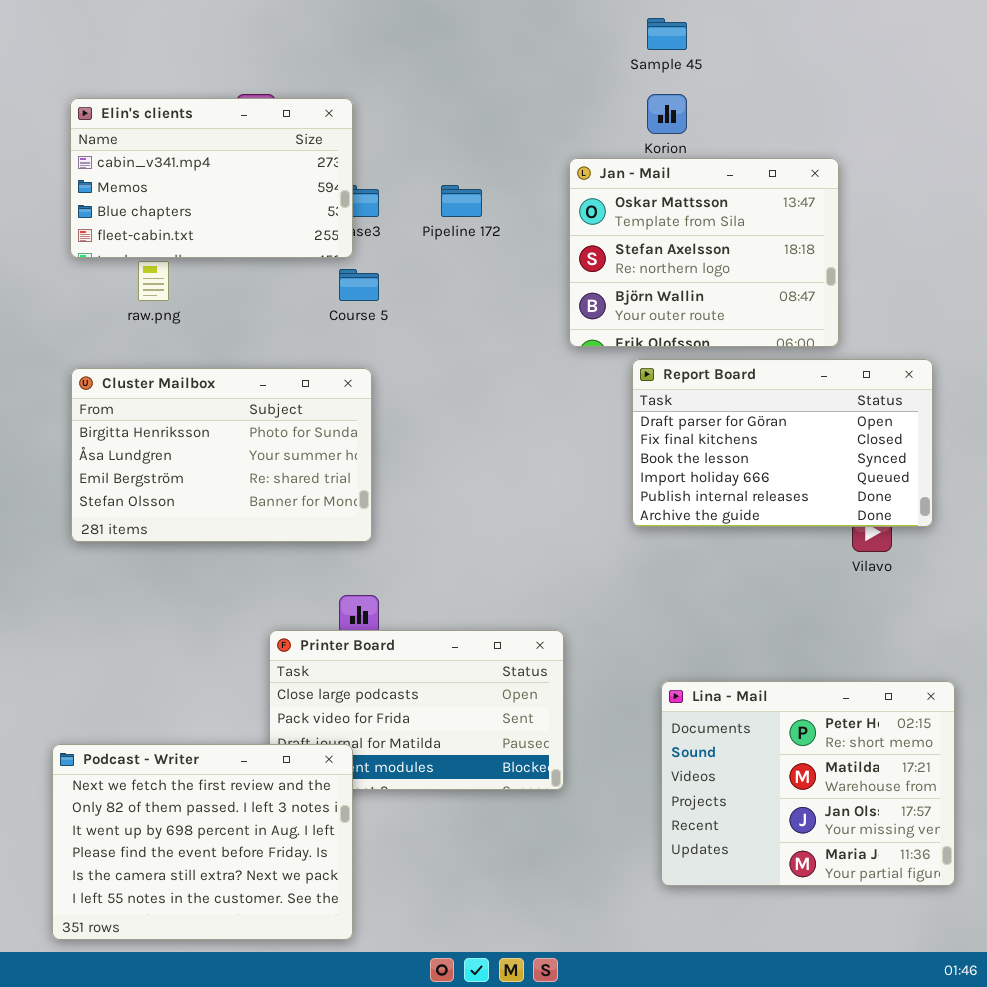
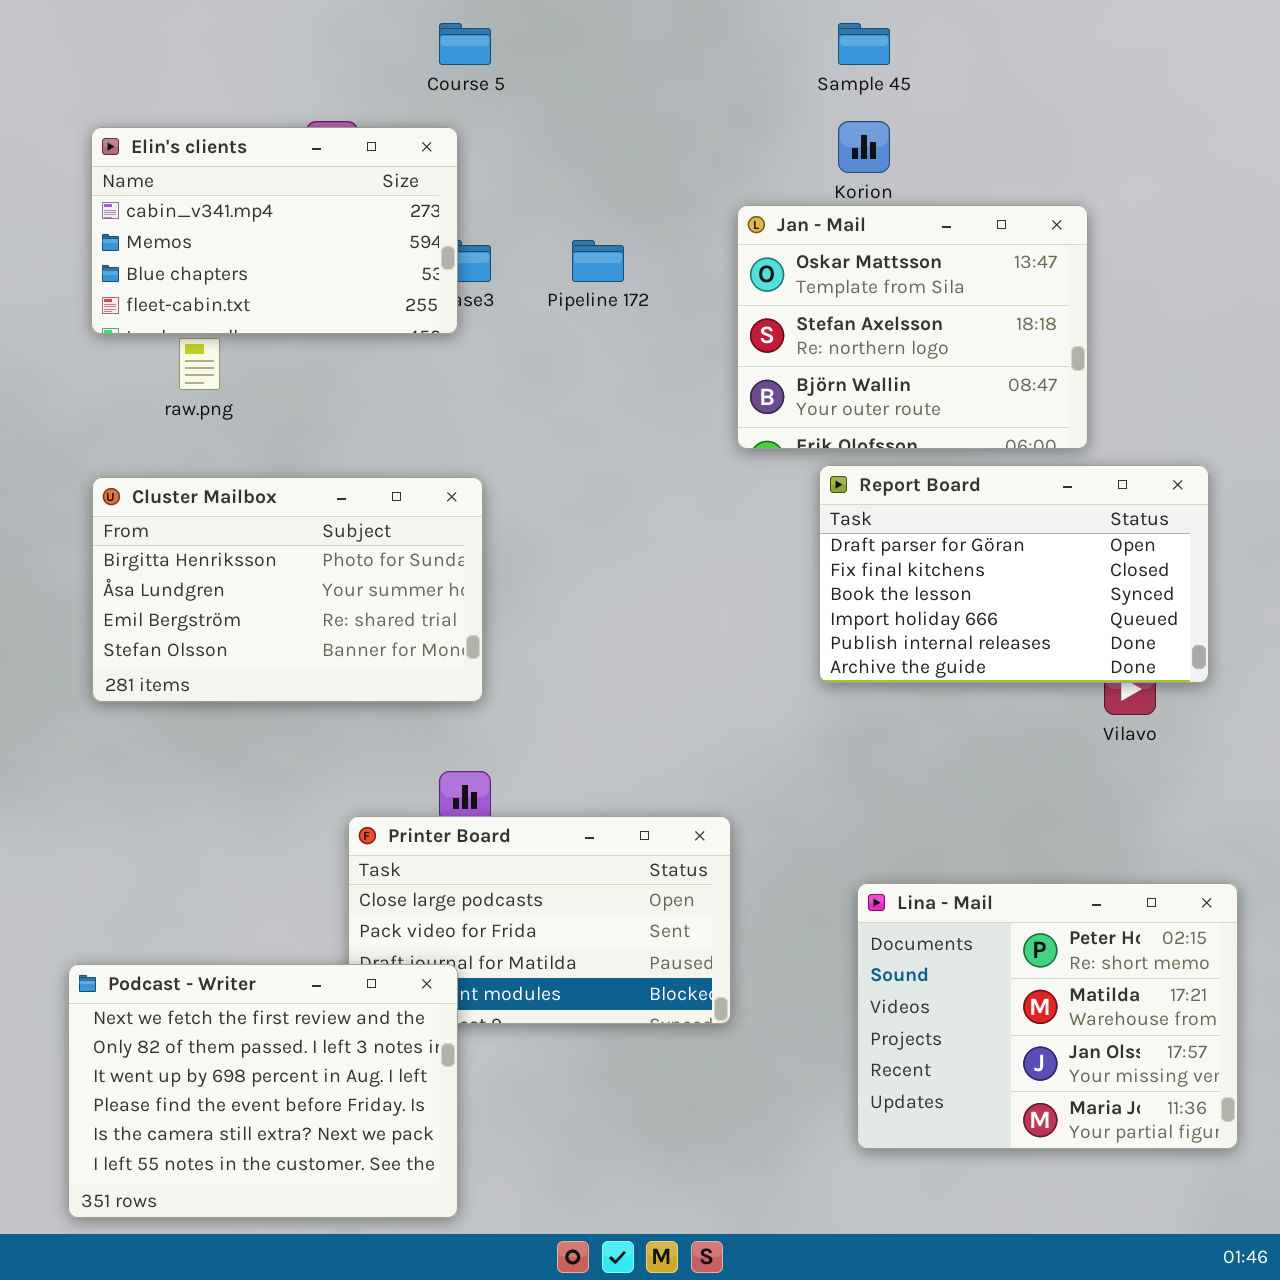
Course 5: [339,269,379,301] -> [439,23,491,65], moved

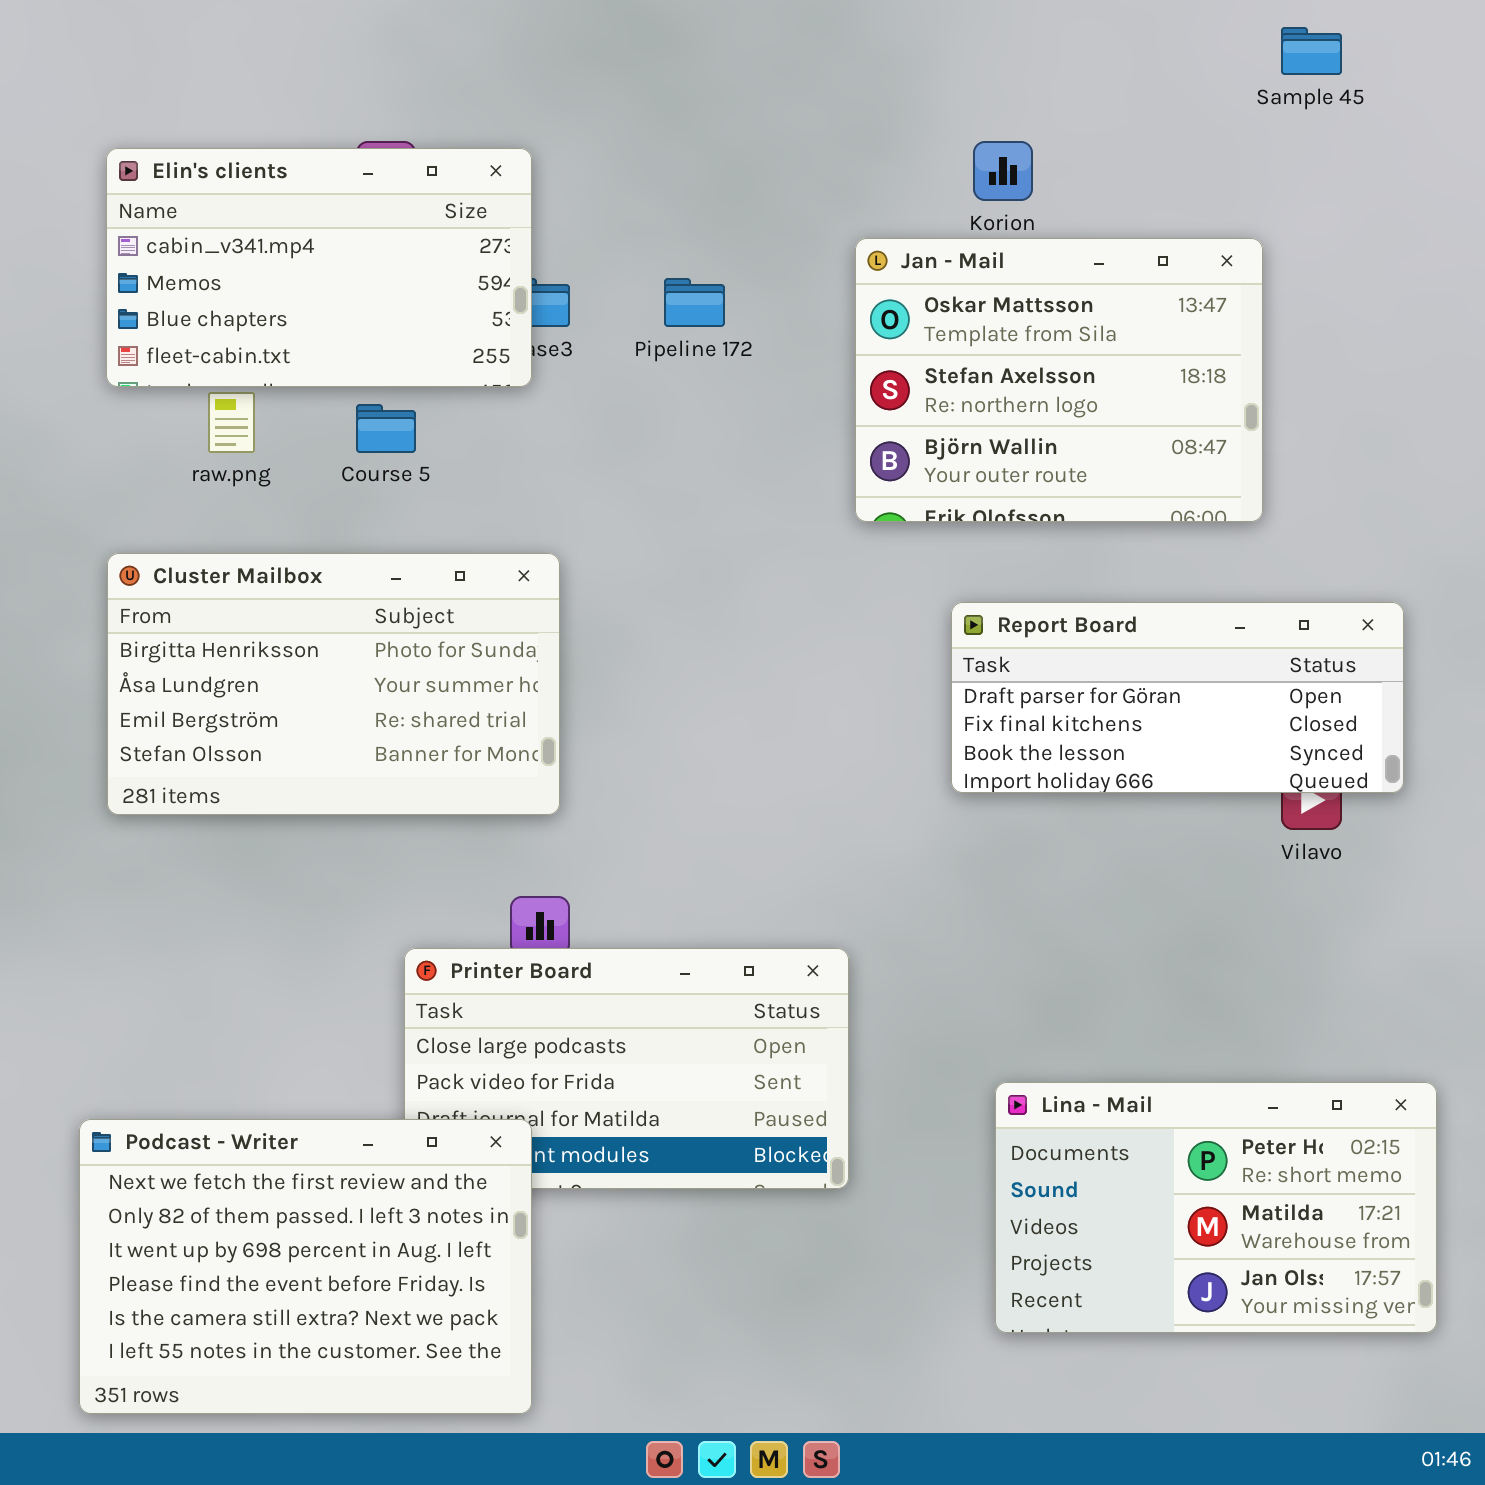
Course 5: [439,23,491,65] -> [356,404,416,453], moved
Sample 45: [838,23,890,65] -> [1281,27,1342,75], moved
Report Board: [819,465,1209,683] -> [951,602,1404,793], resized
Lina - Mail: [857,883,1238,1149] -> [995,1082,1437,1333], resized

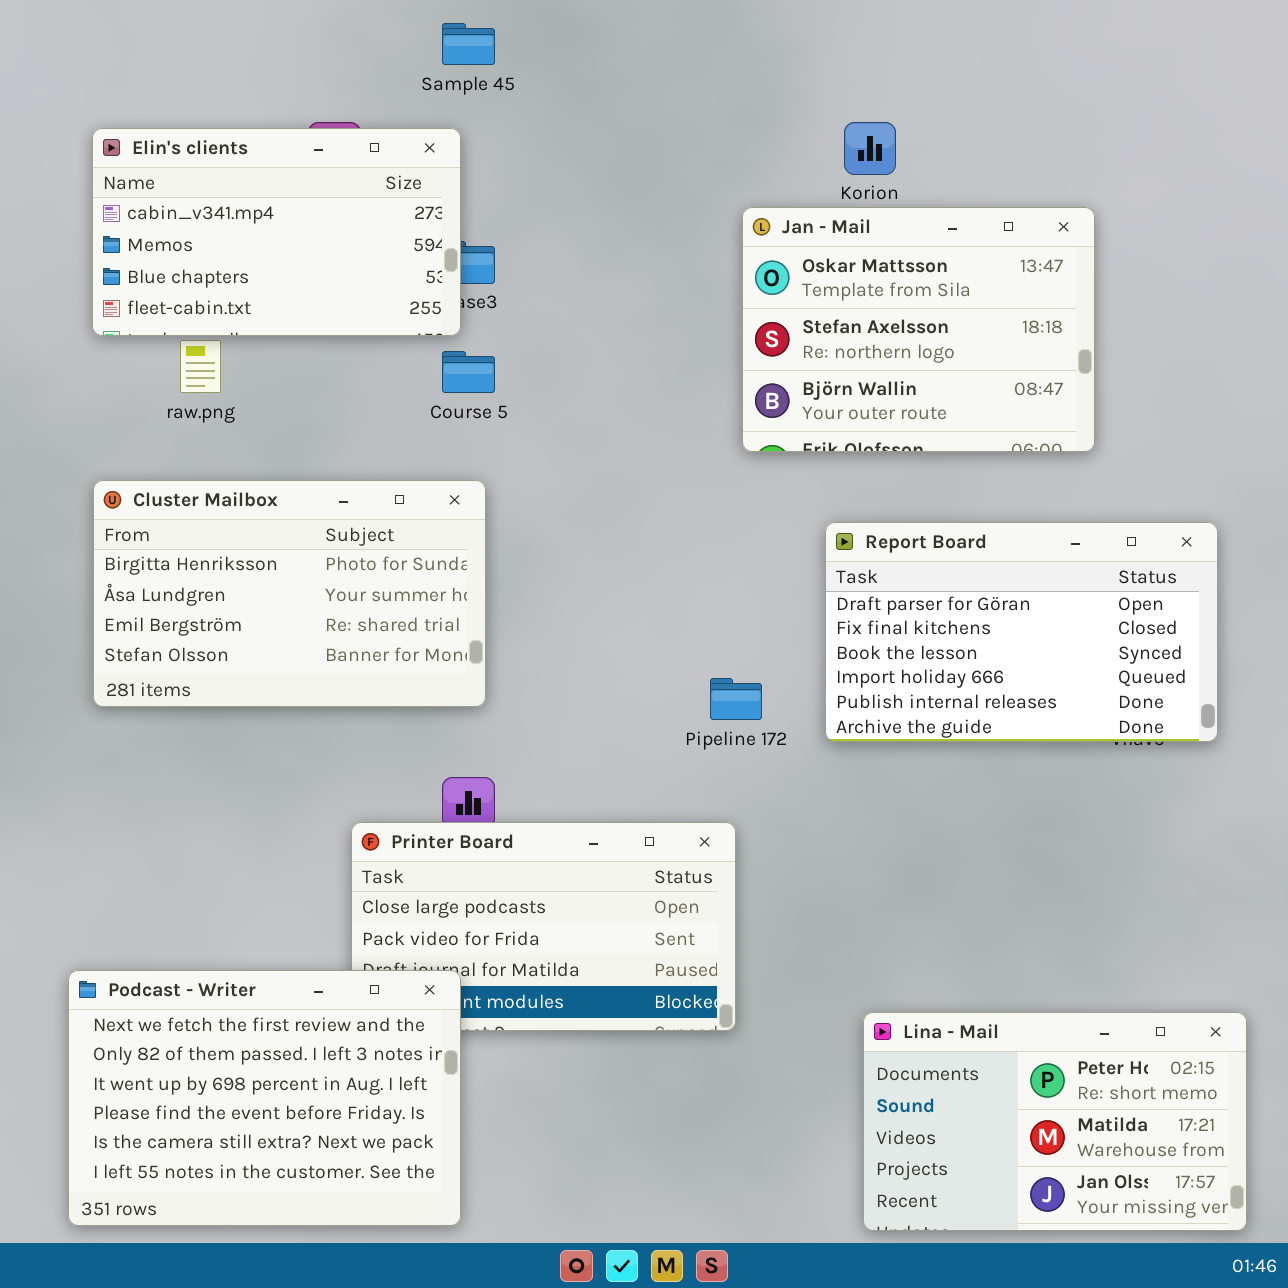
Sample 45: [1281,27,1342,75] -> [442,23,495,65], moved
Pipeline 172: [664,278,725,327] -> [710,678,762,720], moved
Course 5: [356,404,416,453] -> [442,351,495,393], moved
Report Board: [951,602,1404,793] -> [825,522,1218,742], resized
Lina - Mail: [995,1082,1437,1333] -> [863,1012,1247,1231], moved

